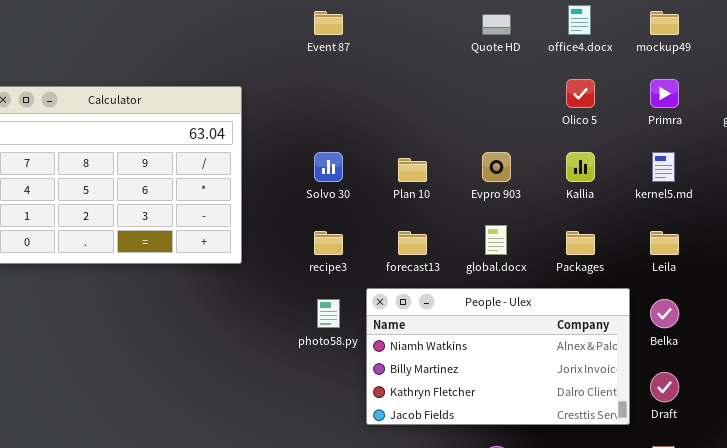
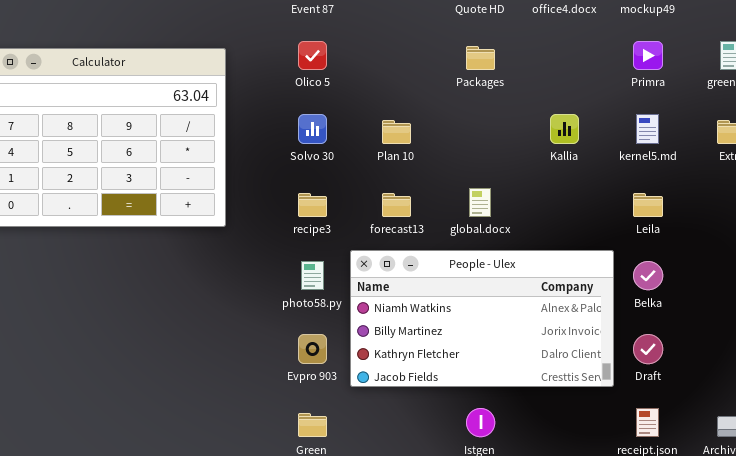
Olico 5: [566,79,595,108] -> [298,41,327,70], moved
Evpro 903: [482,152,511,182] -> [298,334,327,364], moved
Packages: [566,231,595,255] -> [466,46,495,70], moved

